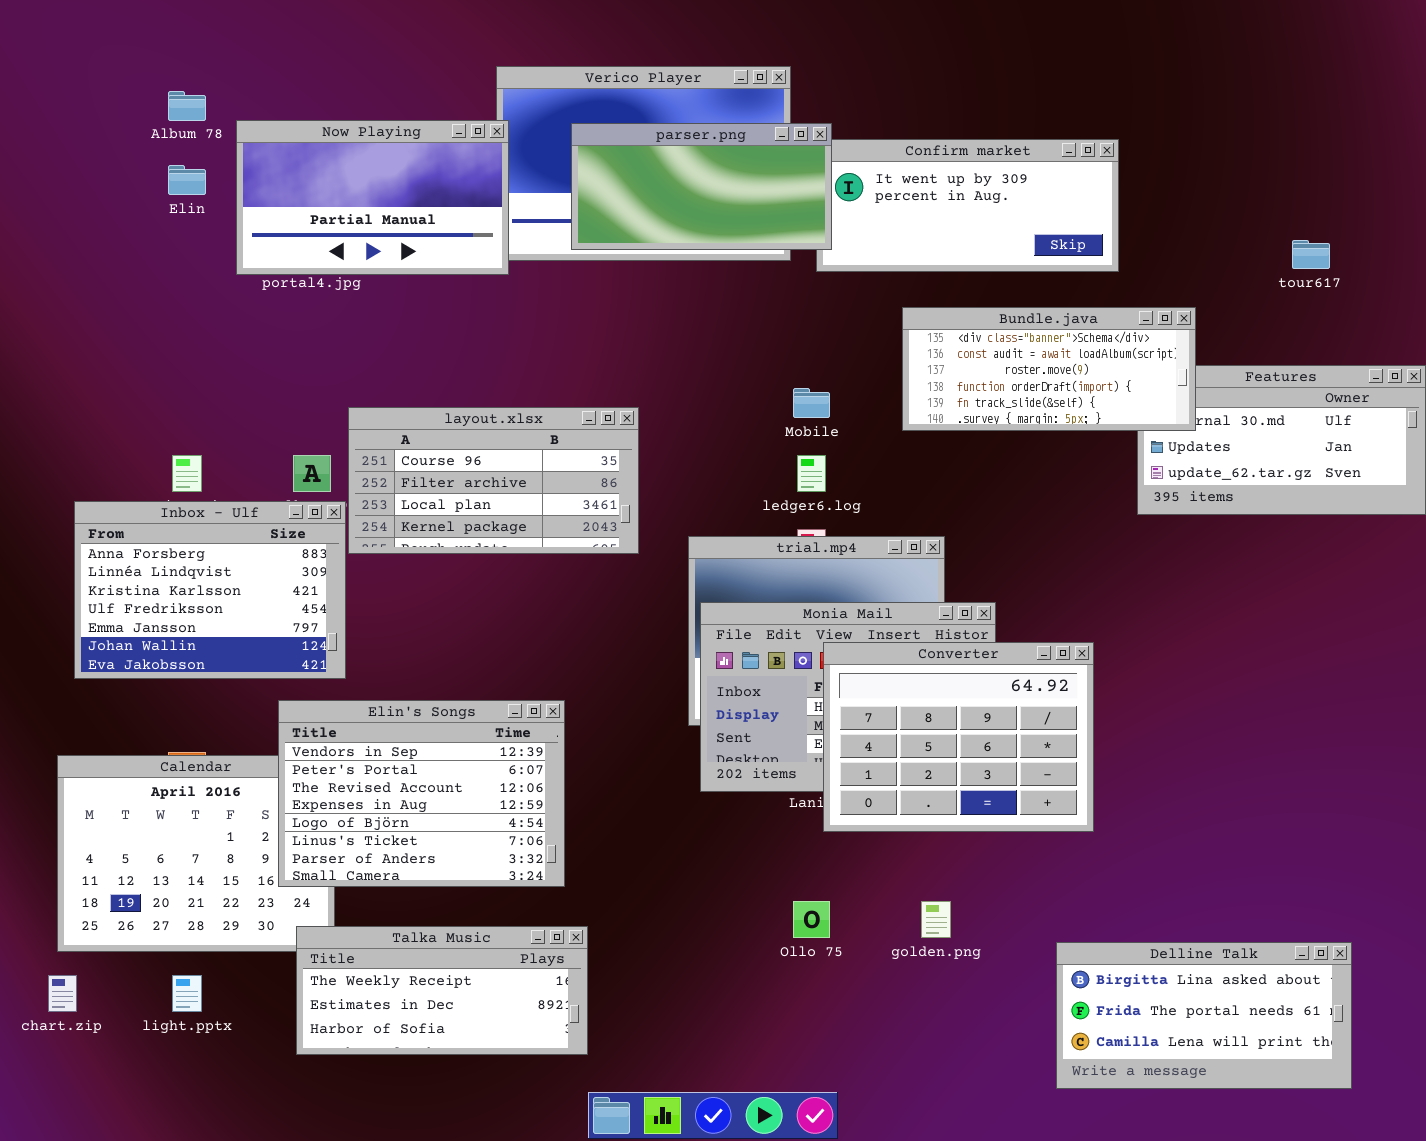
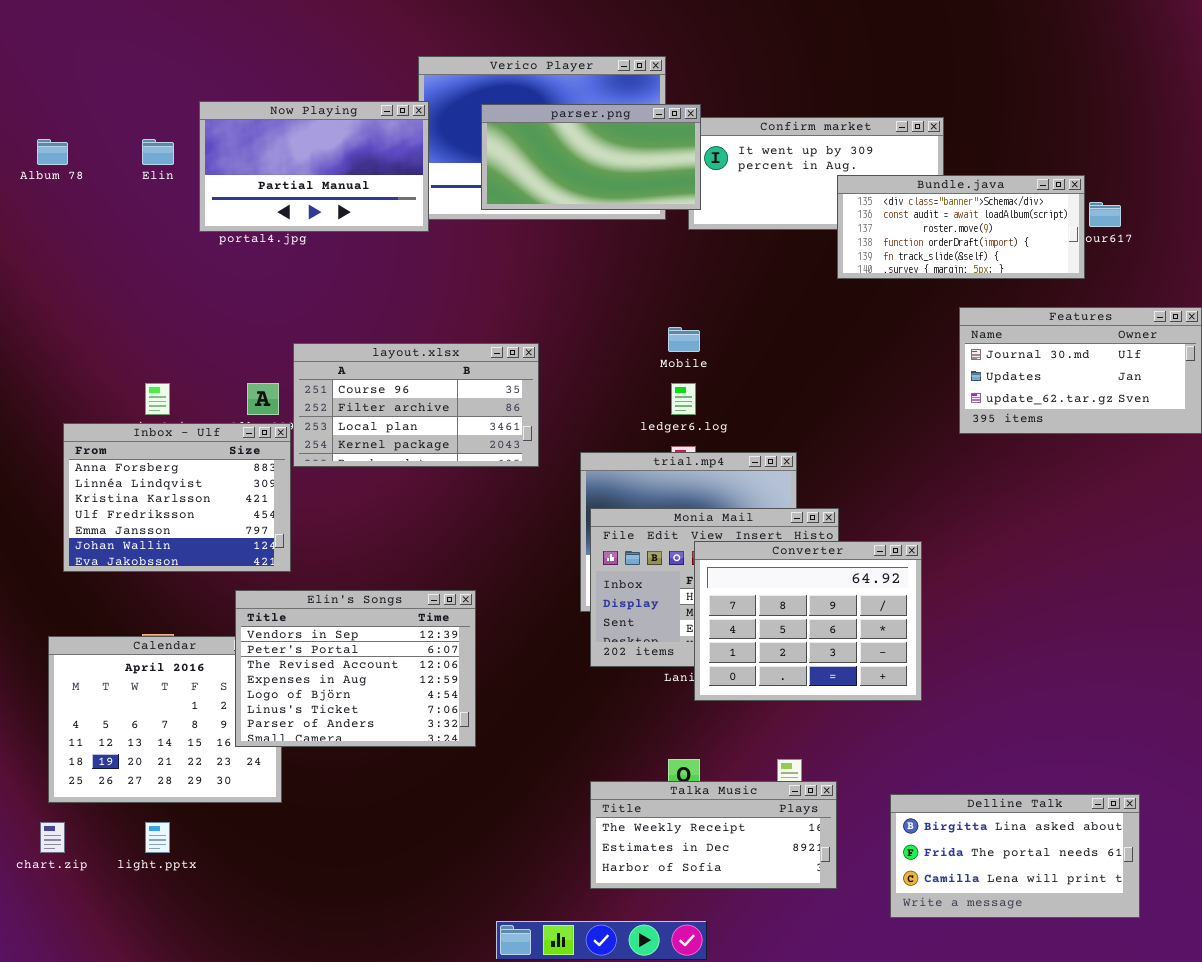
Album 78: [168,91,206,121] -> [37,139,68,165], moved
Bundle.java: [902,307,1196,431] -> [837,175,1085,279], moved
Talka Music: [296,926,588,1055] -> [590,781,837,889], moved

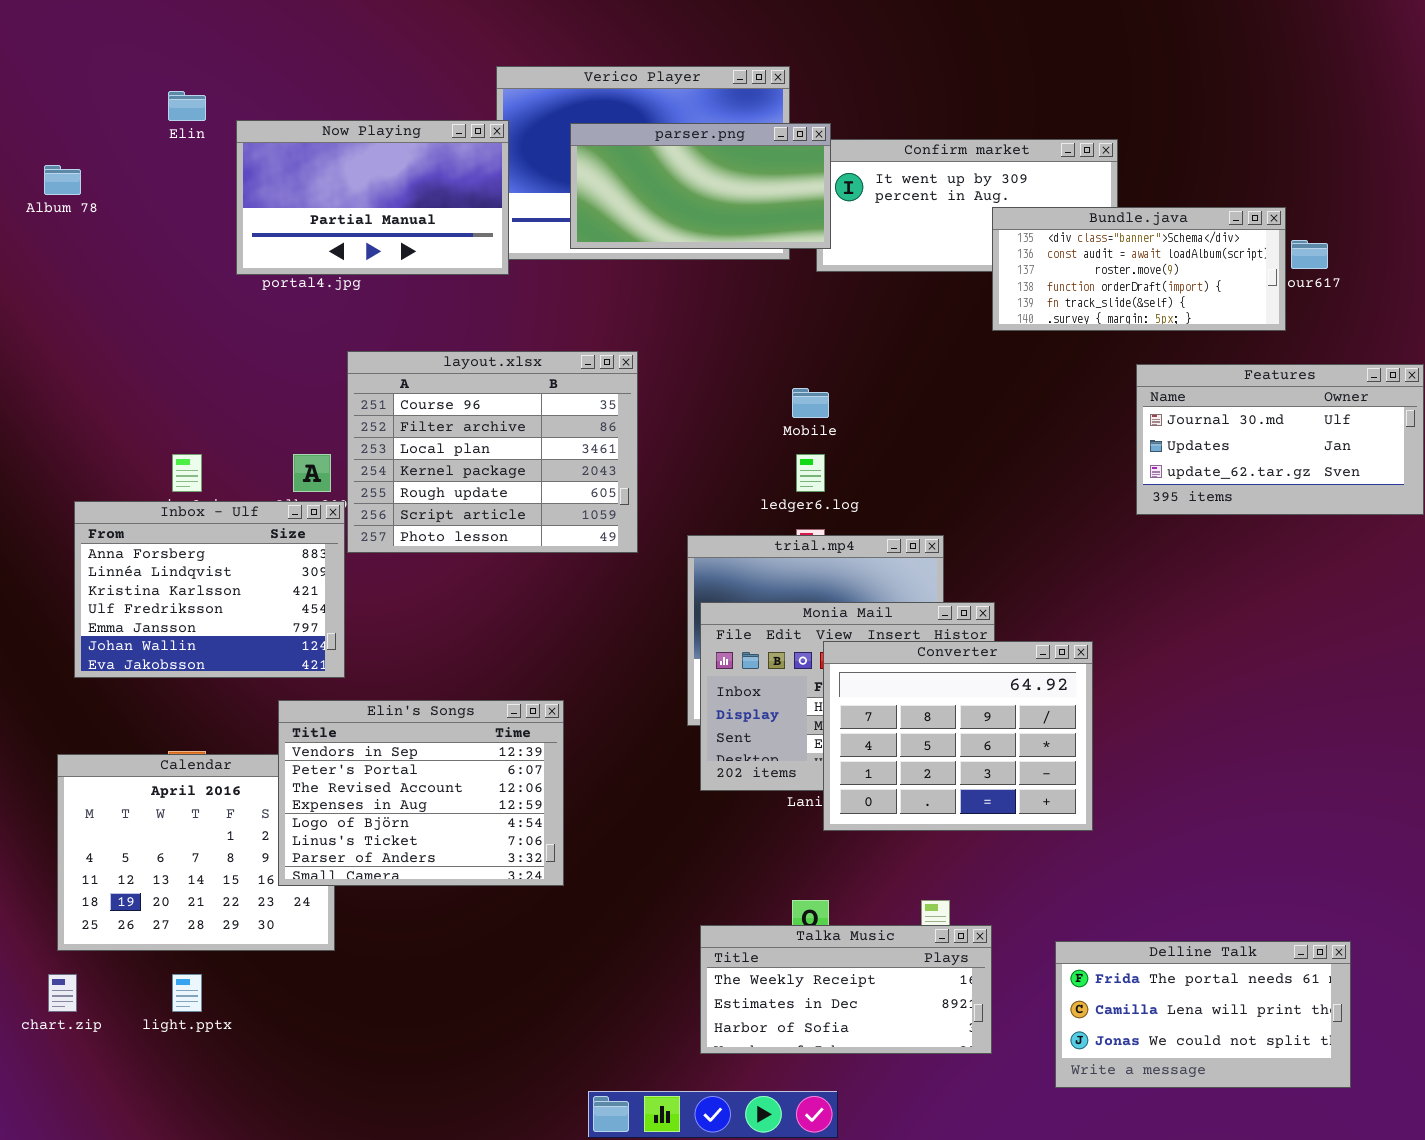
Elin: [142,139,174,165] -> [168,91,206,121], moved
layout.xlsx: [293,343,539,467] -> [347,351,638,553], resized
Delline Talk: [890,794,1140,918] -> [1055,941,1351,1088], scrolled down 1 row

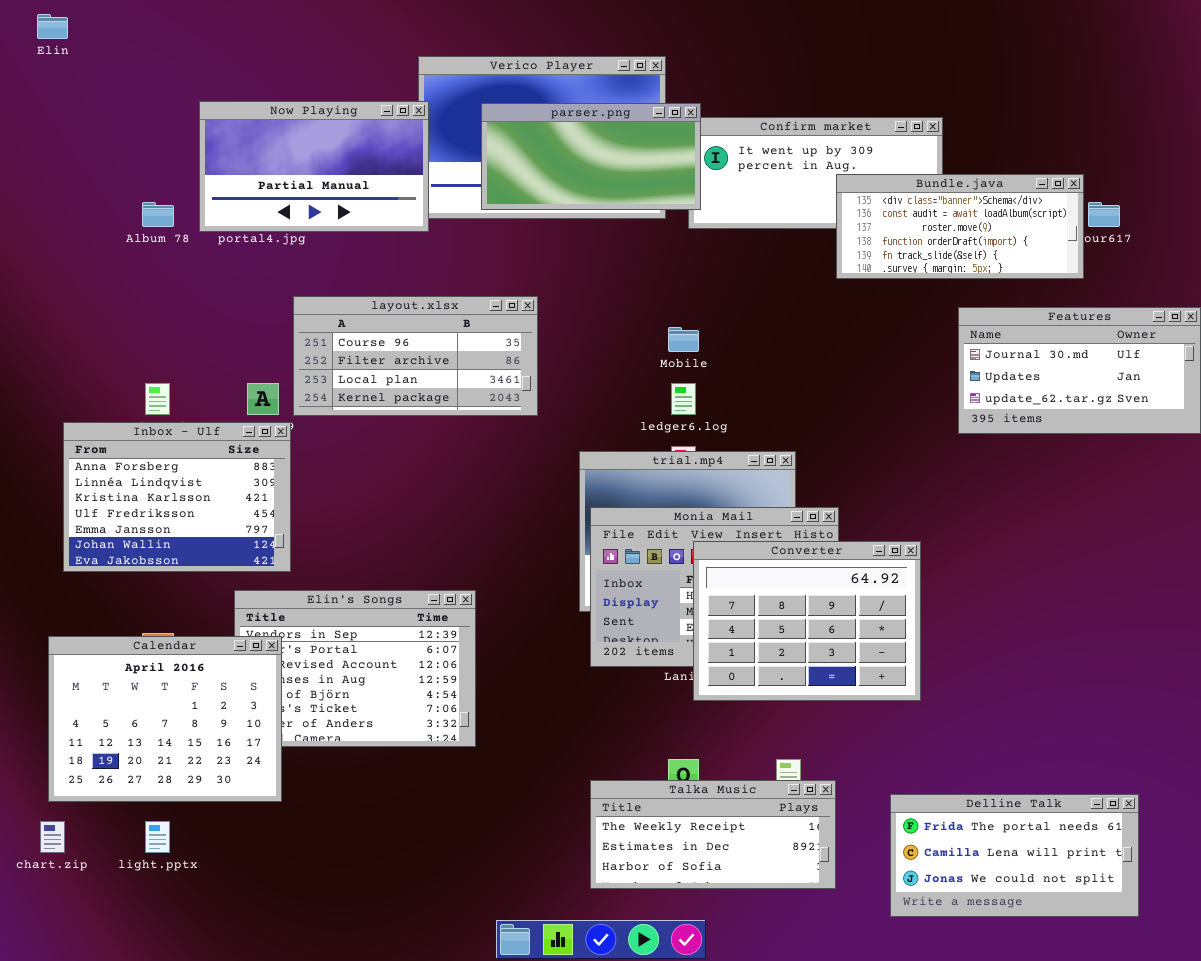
Elin: [168,91,206,121] -> [37,14,68,39], moved
Album 78: [44,165,81,195] -> [142,202,174,227], moved
layout.xlsx: [347,351,638,553] -> [293,296,538,416], resized
Calendar: [57,754,335,951] -> [48,636,282,802], raised

